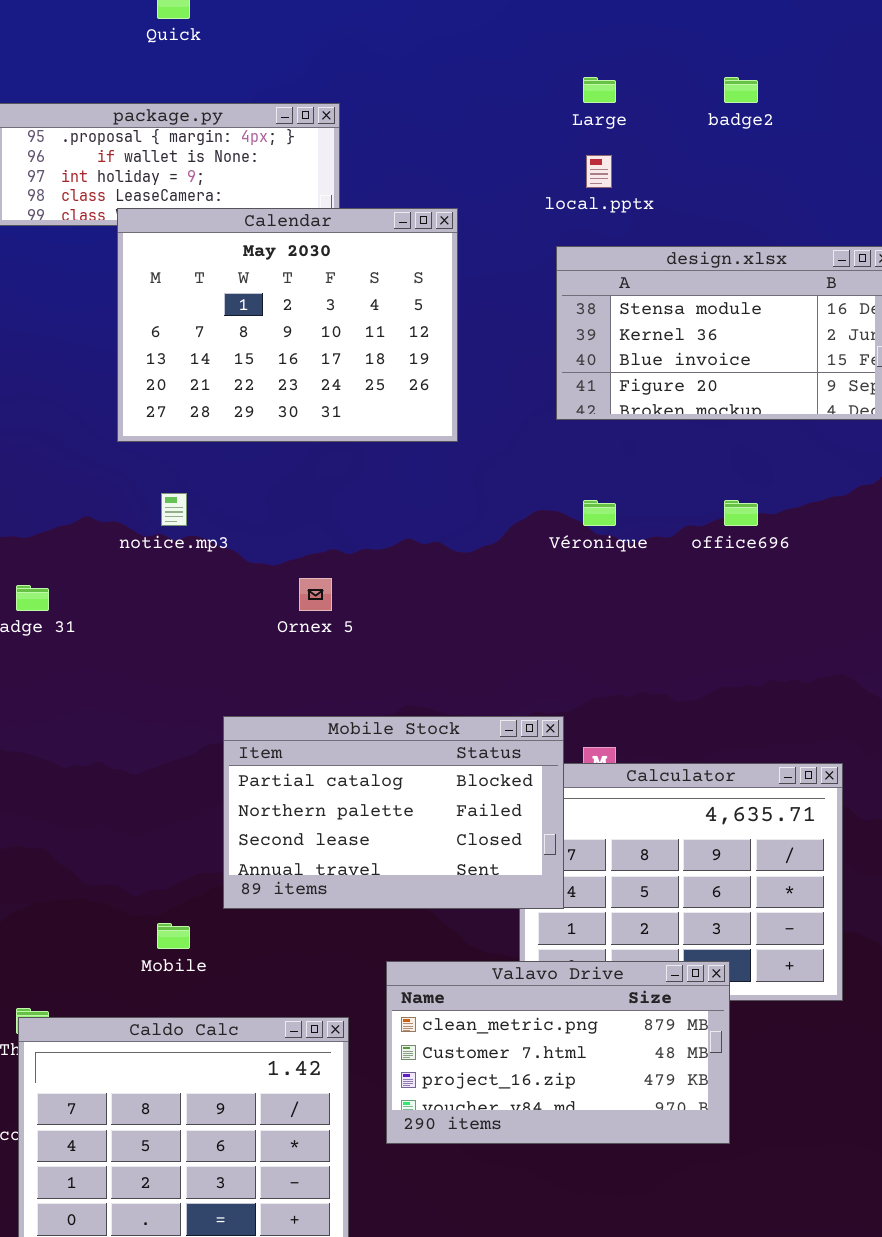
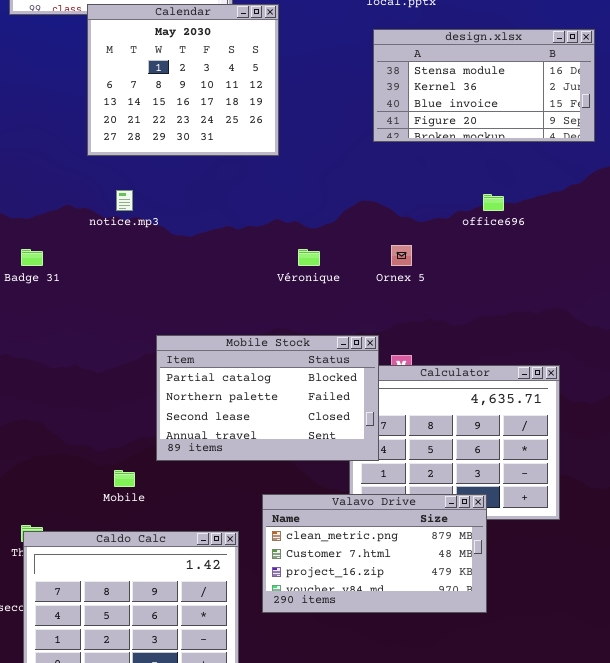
Calendar: [117,208,458,442] -> [87,4,279,156], resized
Véronique: [583,500,616,526] -> [298,249,320,266], moved
Ornex 5: [299,578,332,611] -> [391,245,412,266], moved

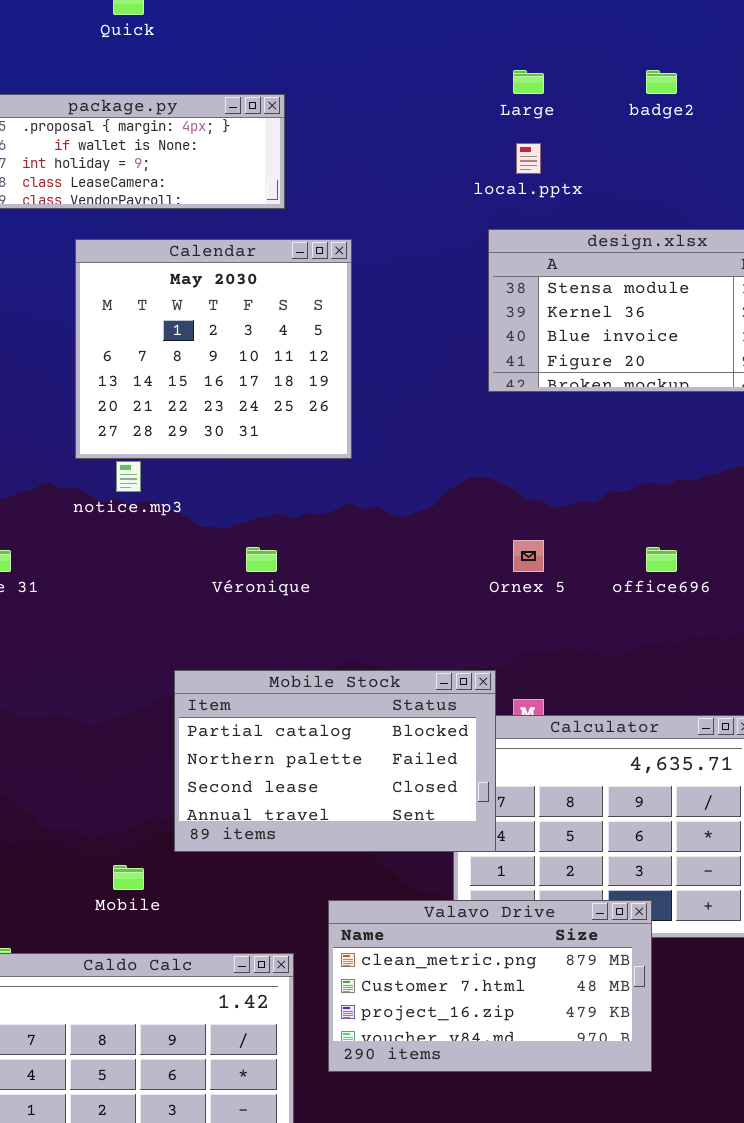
Calendar: [87,4,279,156] -> [75,239,352,459], moved
office696: [483,194,504,211] -> [646,547,677,572], moved
Véronique: [298,249,320,266] -> [246,547,277,572], moved

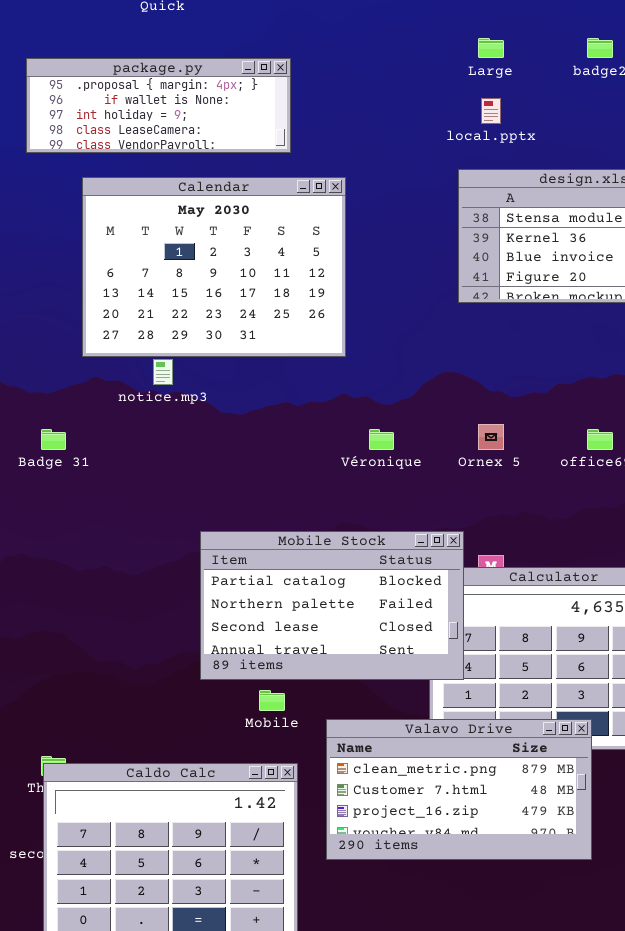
Calendar: [75,239,352,459] -> [82,177,346,357], resized
Véronique: [246,547,277,572] -> [369,429,394,450], moved
Mobile: [113,865,144,890] -> [259,690,285,711], moved

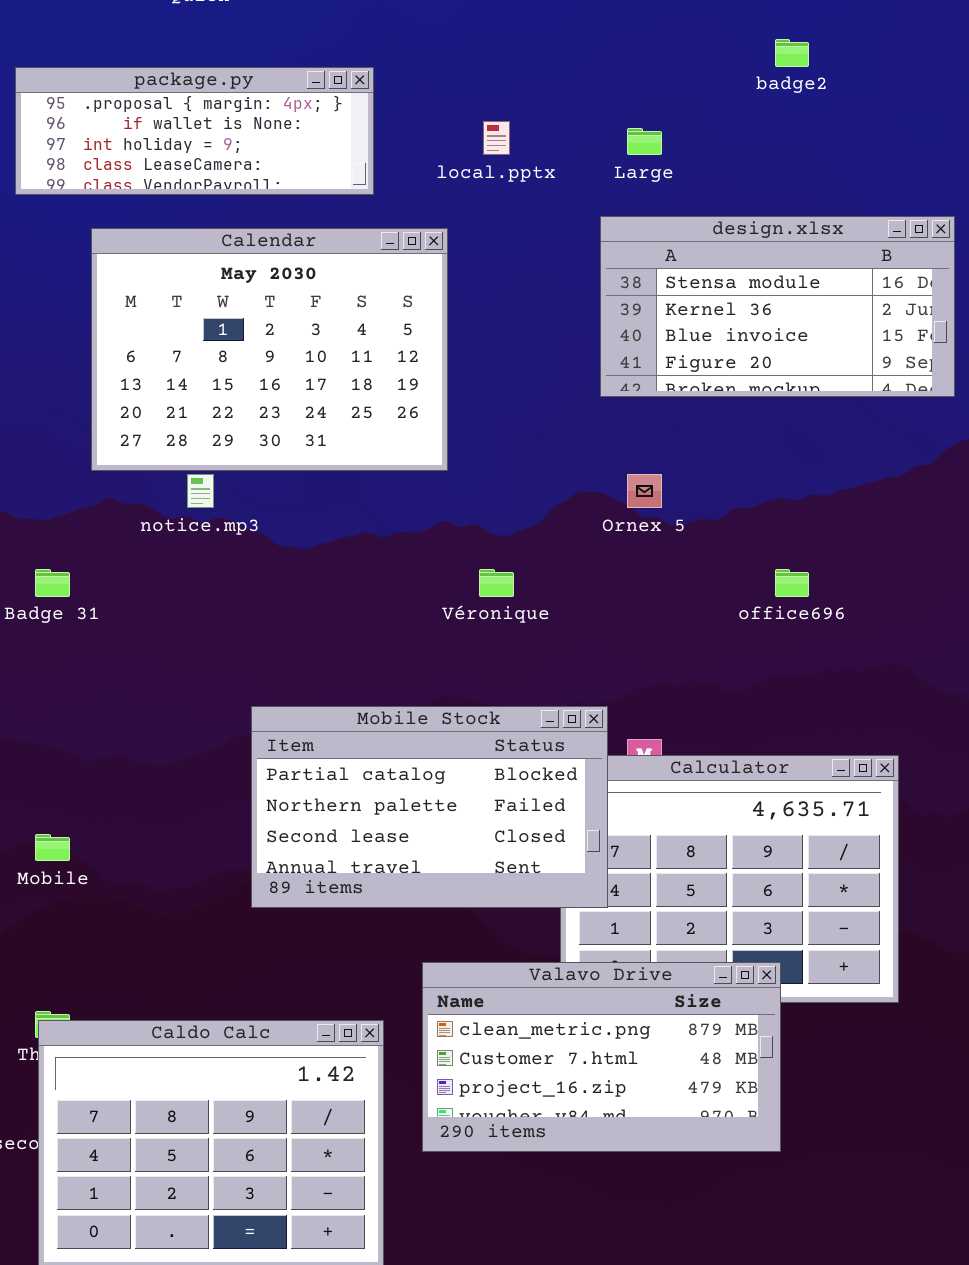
Large: [478,38,504,58] -> [627,128,662,155], moved
local.pptx: [481,98,501,124] -> [483,121,510,155], moved
Ornex 5: [478,424,504,450] -> [627,474,662,508], moved
Mobile: [259,690,285,711] -> [35,834,70,861], moved

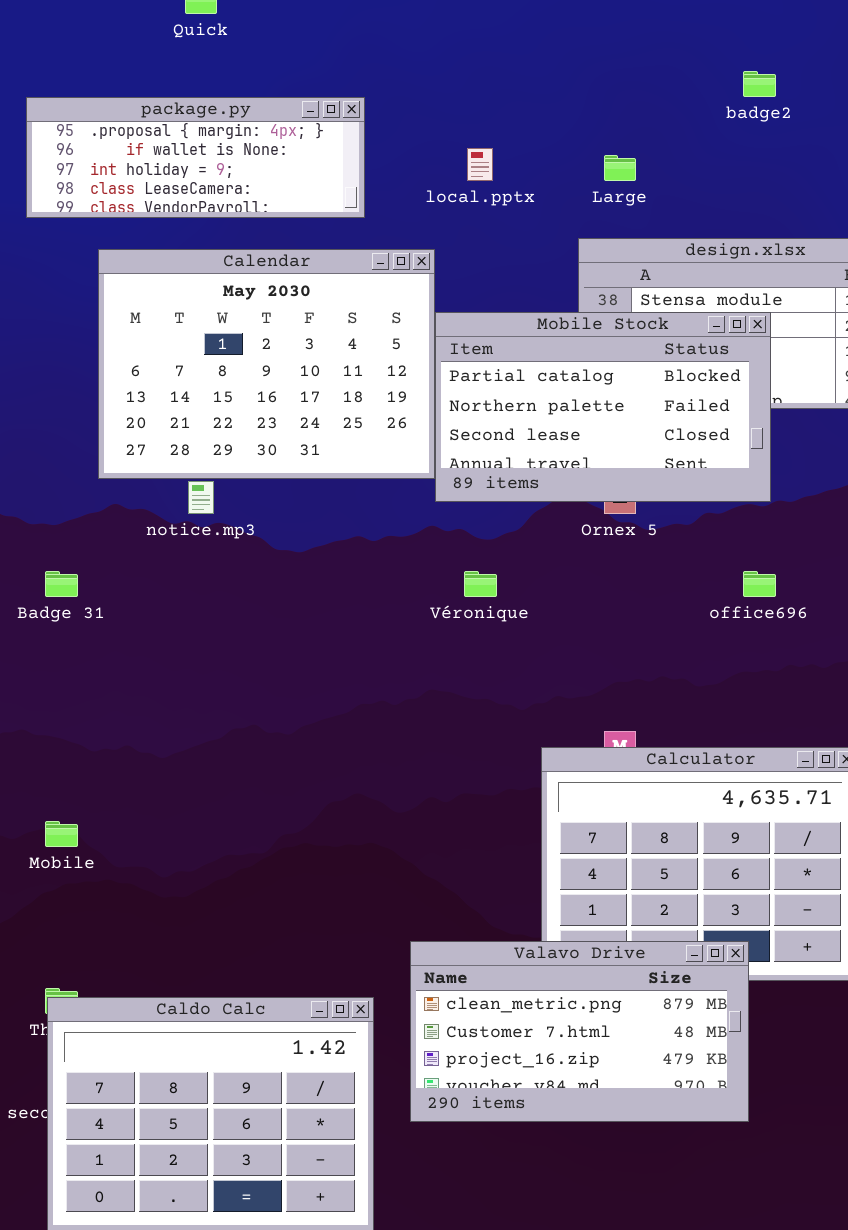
Mobile Stock: [251,706,608,908] -> [435,312,771,502], moved

